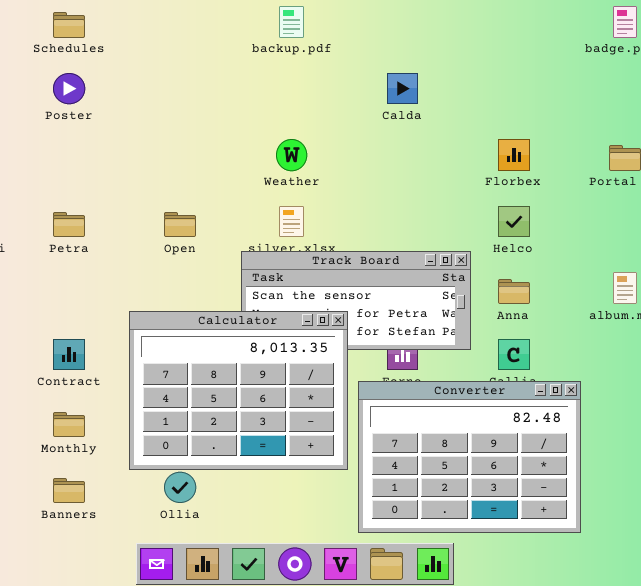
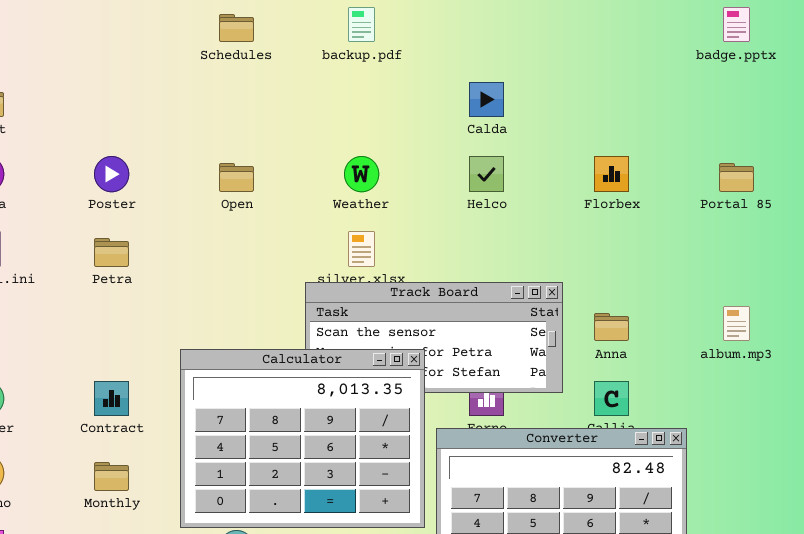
Schedules: [53,12,85,38] -> [219,14,254,42], moved
Poster: [53,73,85,104] -> [94,156,129,192], moved
Helco: [498,206,530,237] -> [469,156,504,192], moved
Open: [164,212,196,237] -> [219,163,254,192], moved

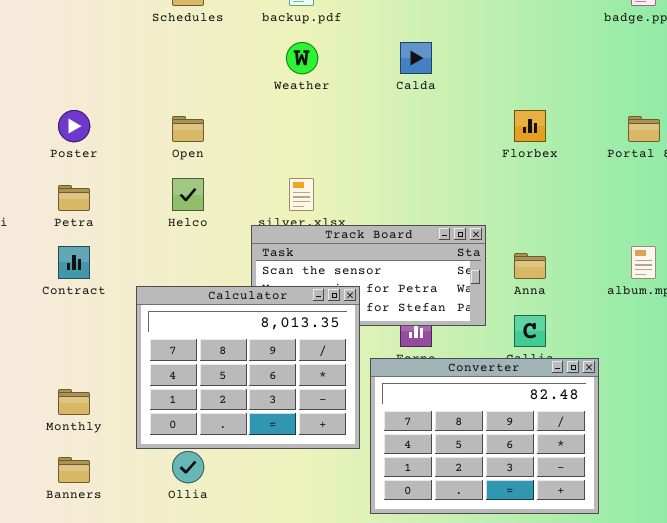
Weather: [344,156,379,192] -> [286,42,318,74], moved
Helco: [469,156,504,192] -> [172,178,204,211], moved
Contract: [94,381,129,416] -> [58,246,90,279], moved

